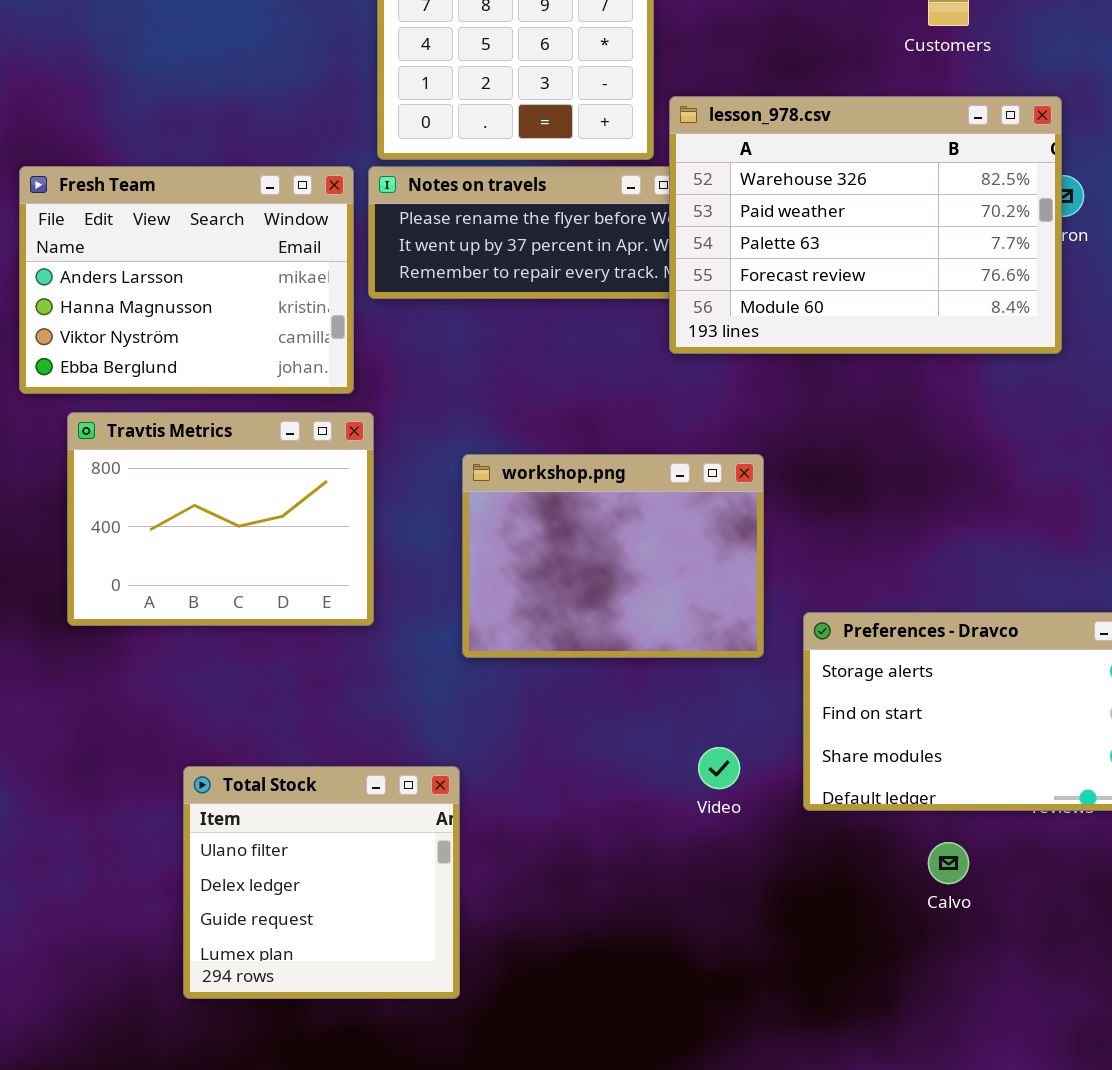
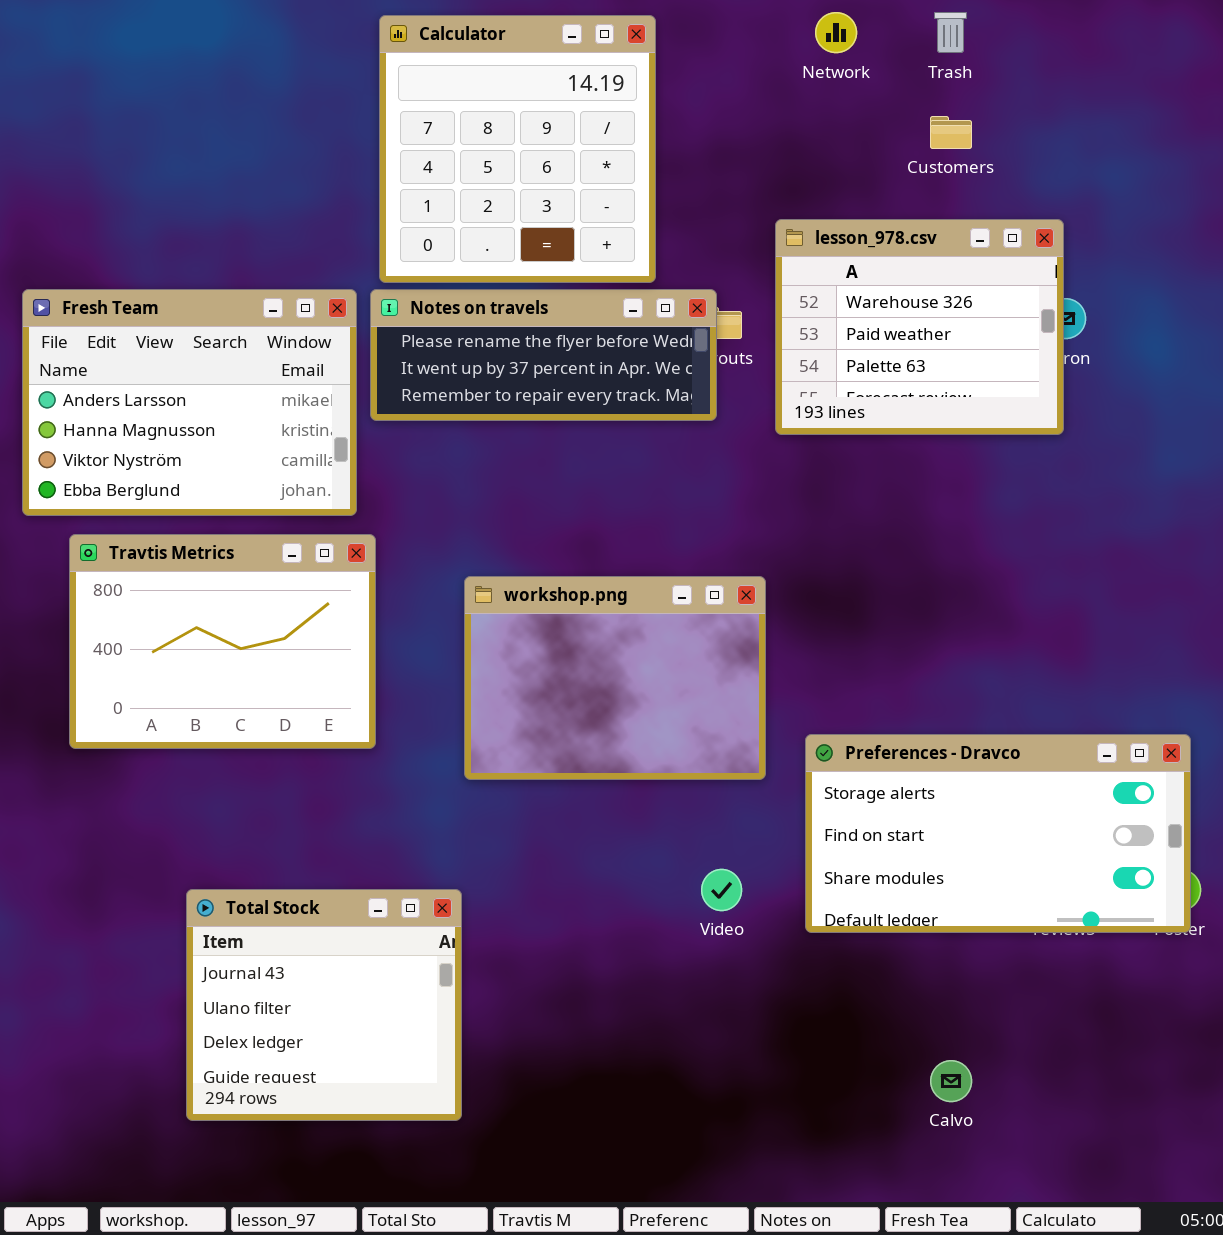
lesson_978.csv: [669,96,1062,354] -> [775,219,1064,435], resized
Total Stock: [183,766,460,999] -> [186,889,462,1121], scrolled up 1 row
Calvo: [928,842,969,884] -> [930,1060,972,1102], moved

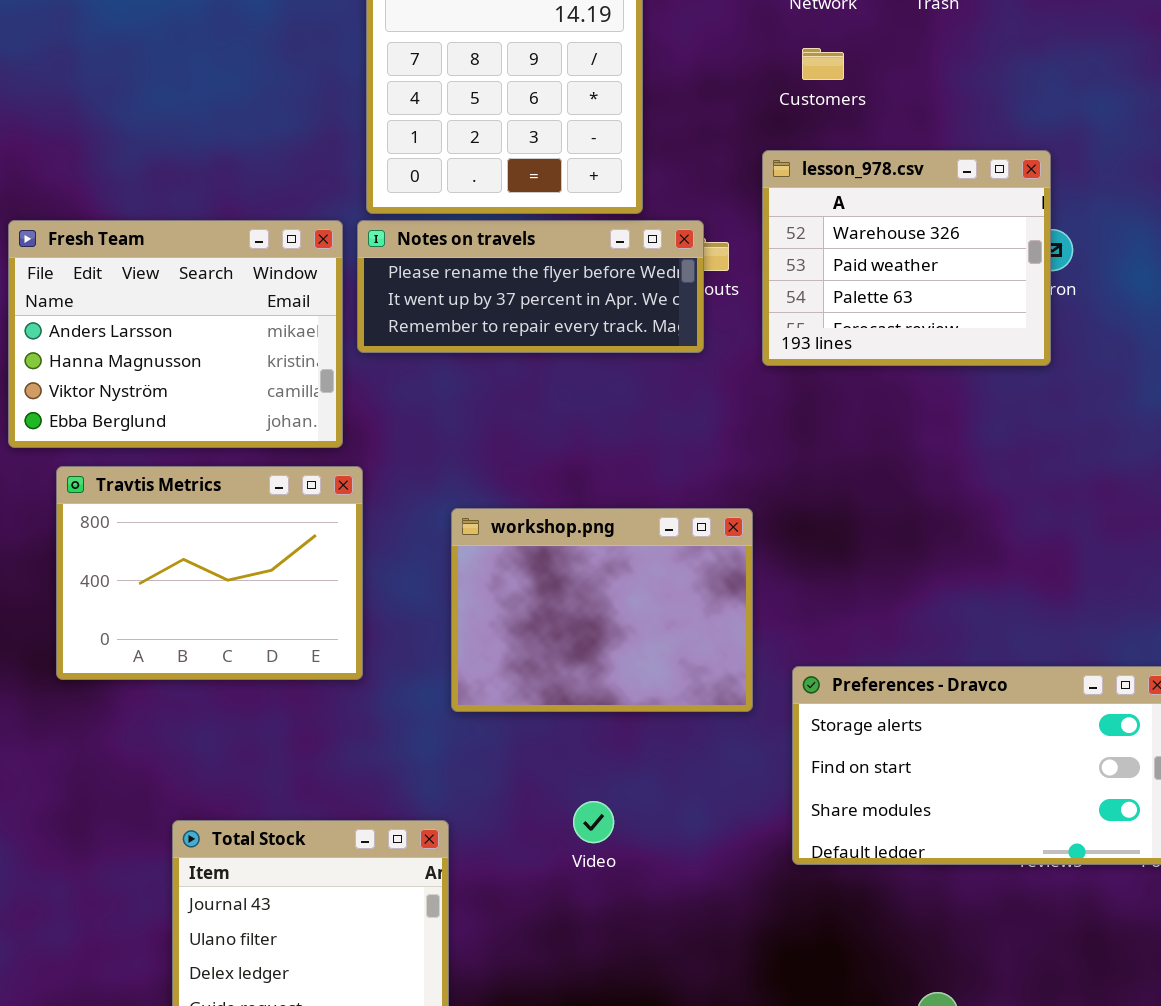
Customers: [930,116,972,149] -> [802,48,844,80], moved
Video: [701,869,742,911] -> [573,801,614,843], moved

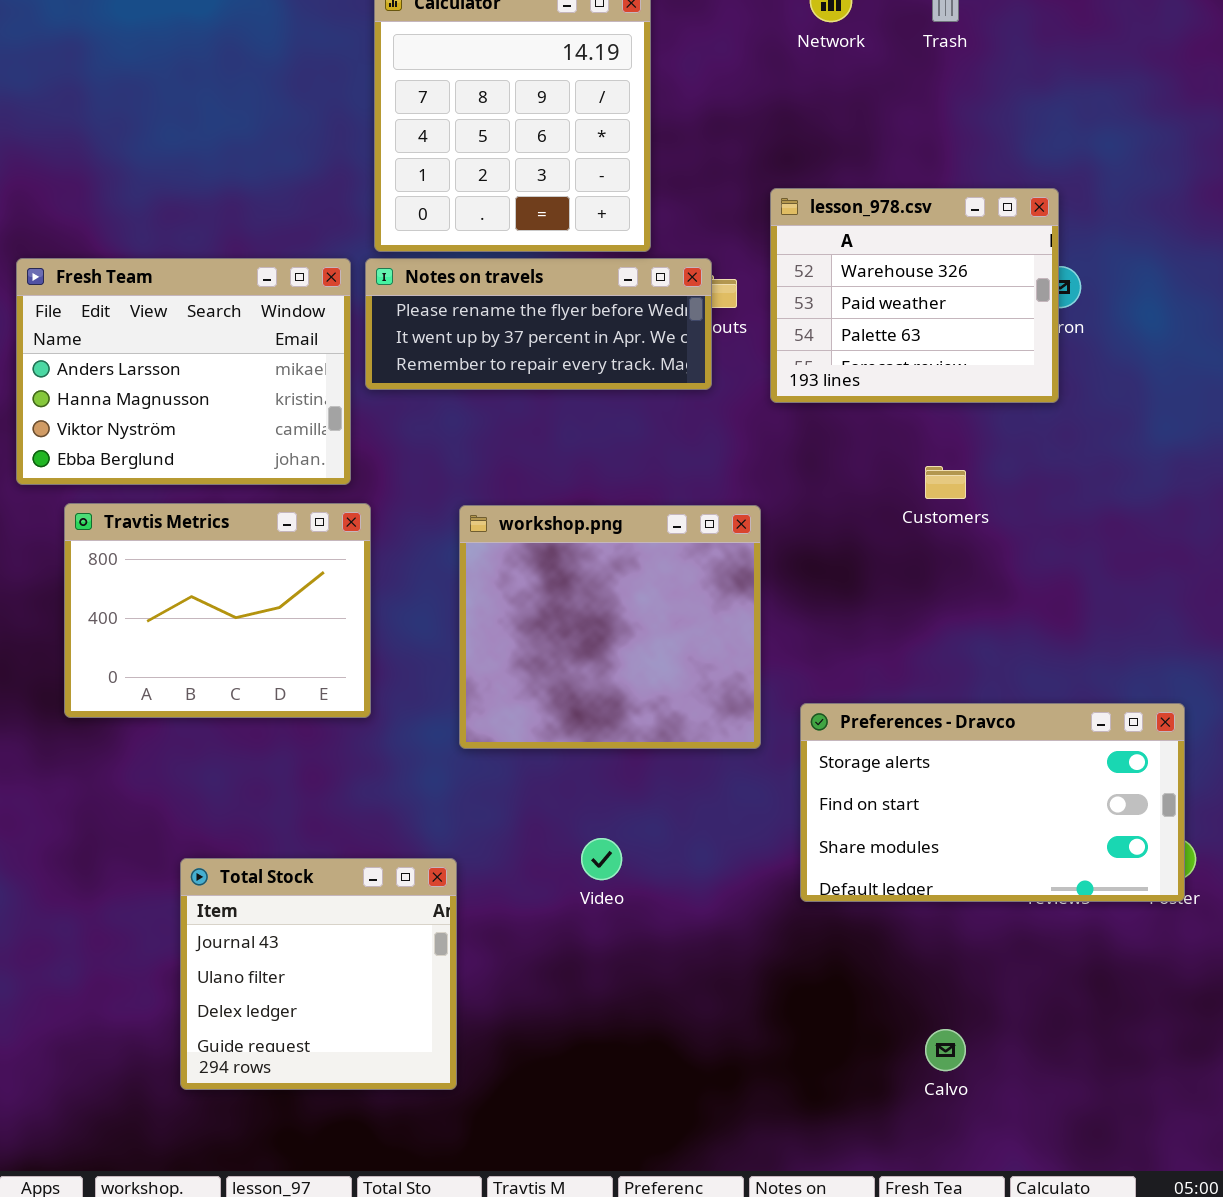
Customers: [802,48,844,80] -> [925,466,966,499], moved
workshop.png: [451,508,753,712] -> [459,505,761,749], resized

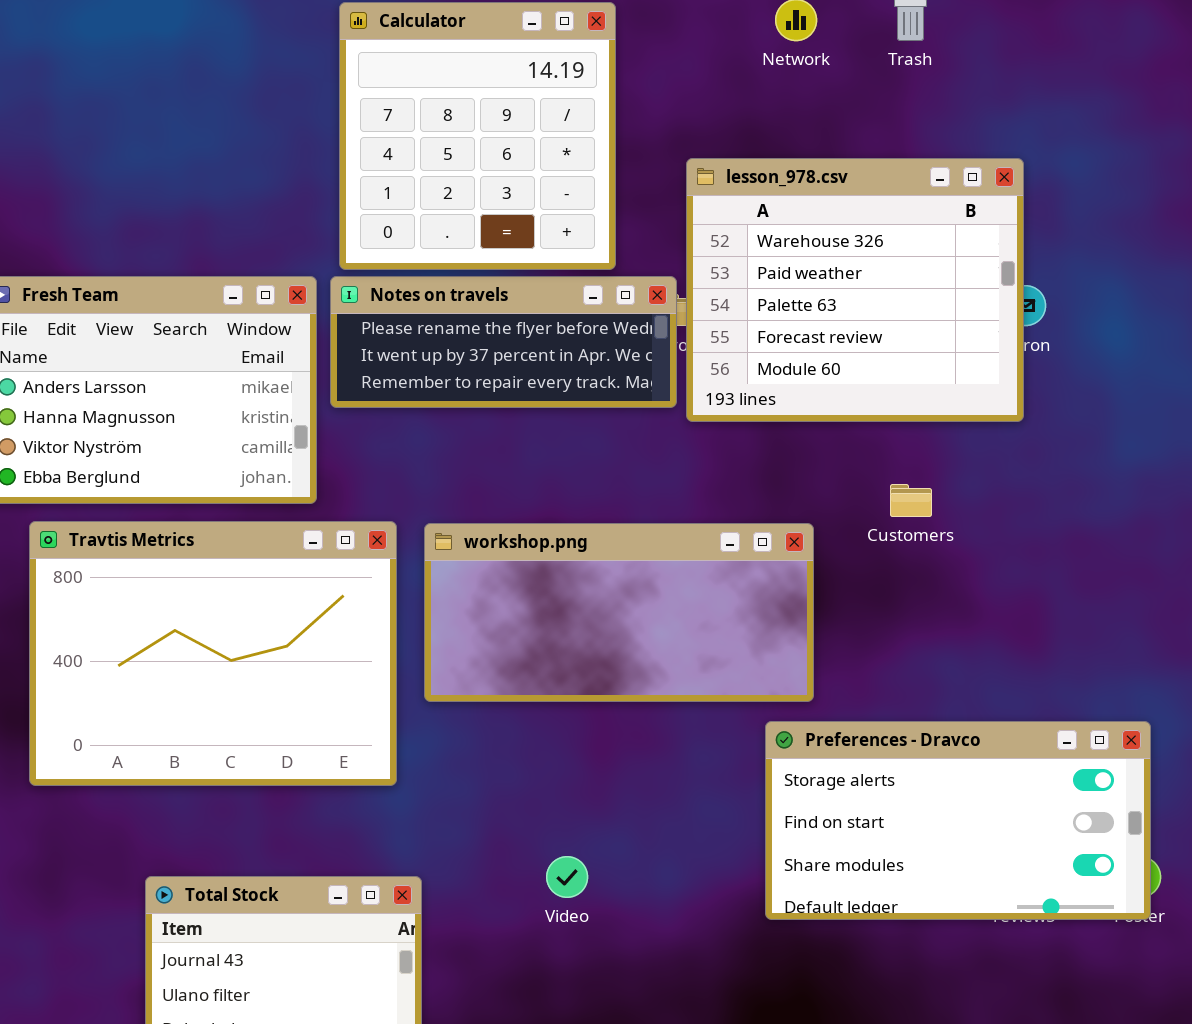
lesson_978.csv: [770,188,1059,403] -> [686,158,1024,422], resized
Travtis Metrics: [64,503,371,718] -> [29,521,397,786], resized
workshop.png: [459,505,761,749] -> [424,523,814,702], resized

